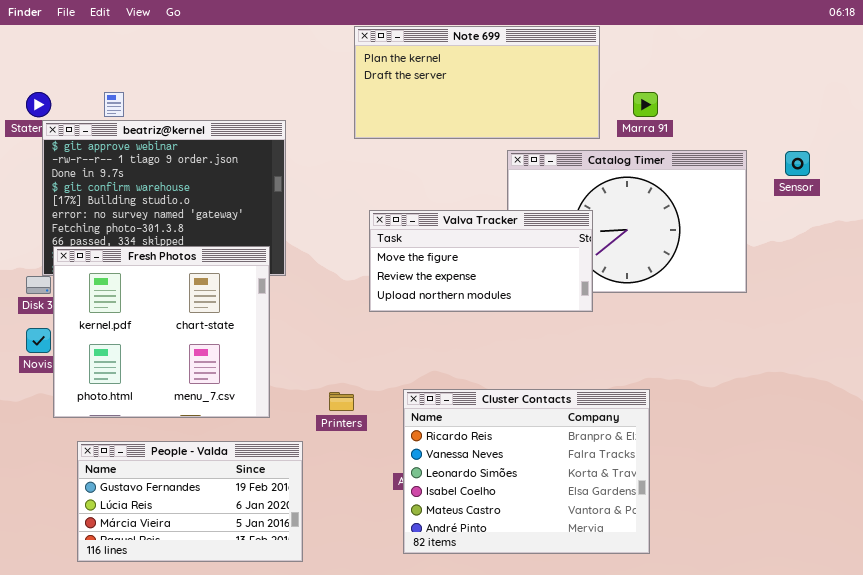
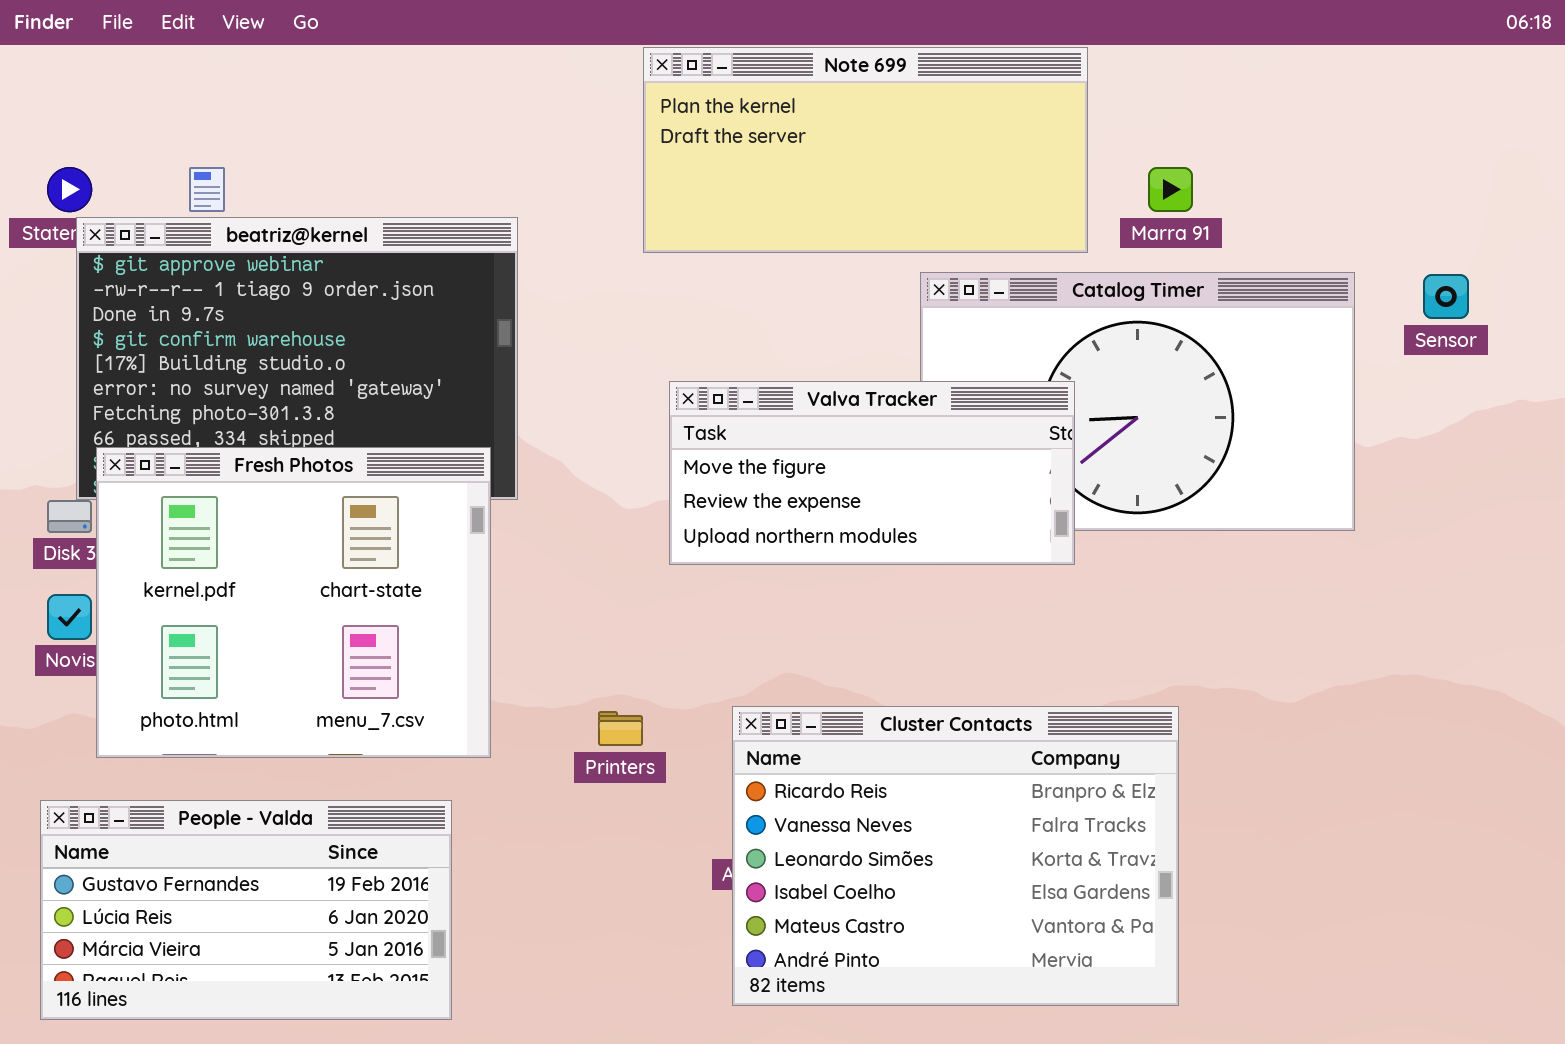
People - Valda: [77,441,303,562] -> [40,800,452,1020], moved

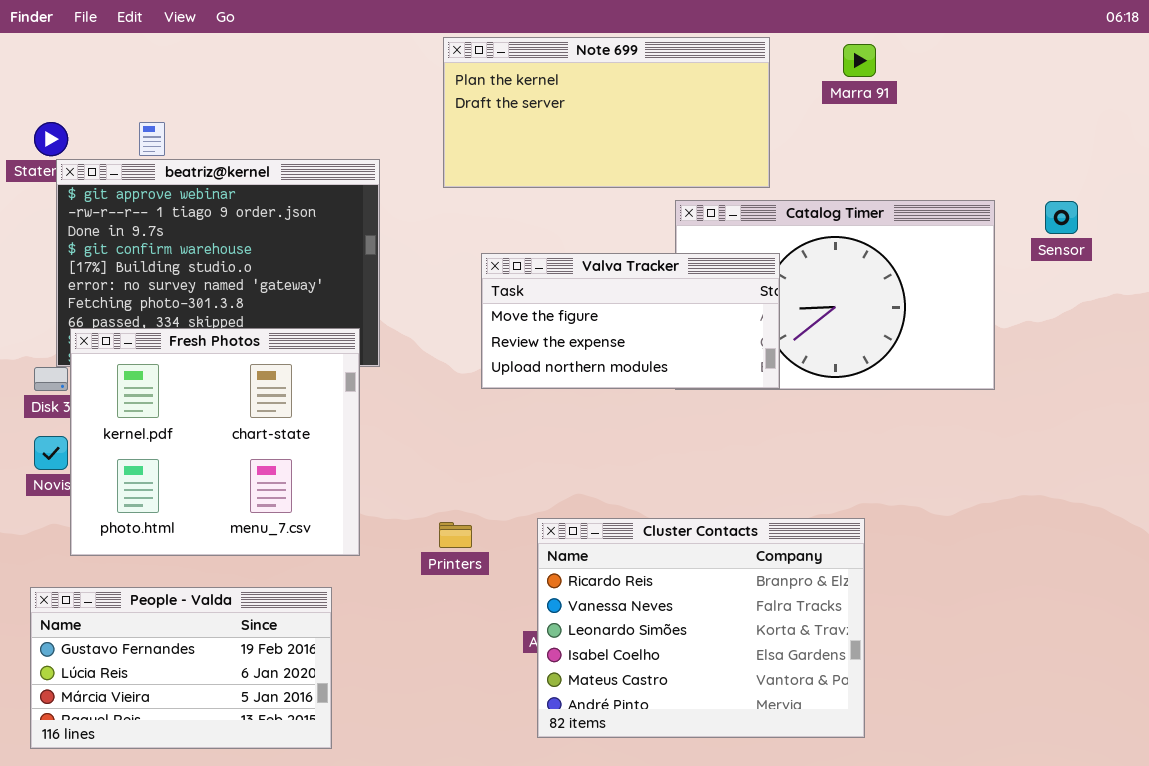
Note 699: [643,47,1088,253] -> [443,37,770,188], moved
Marra 91: [1148,167,1193,212] -> [843,44,876,77], moved
Valva Tracker: [669,381,1075,565] -> [481,253,780,389], moved

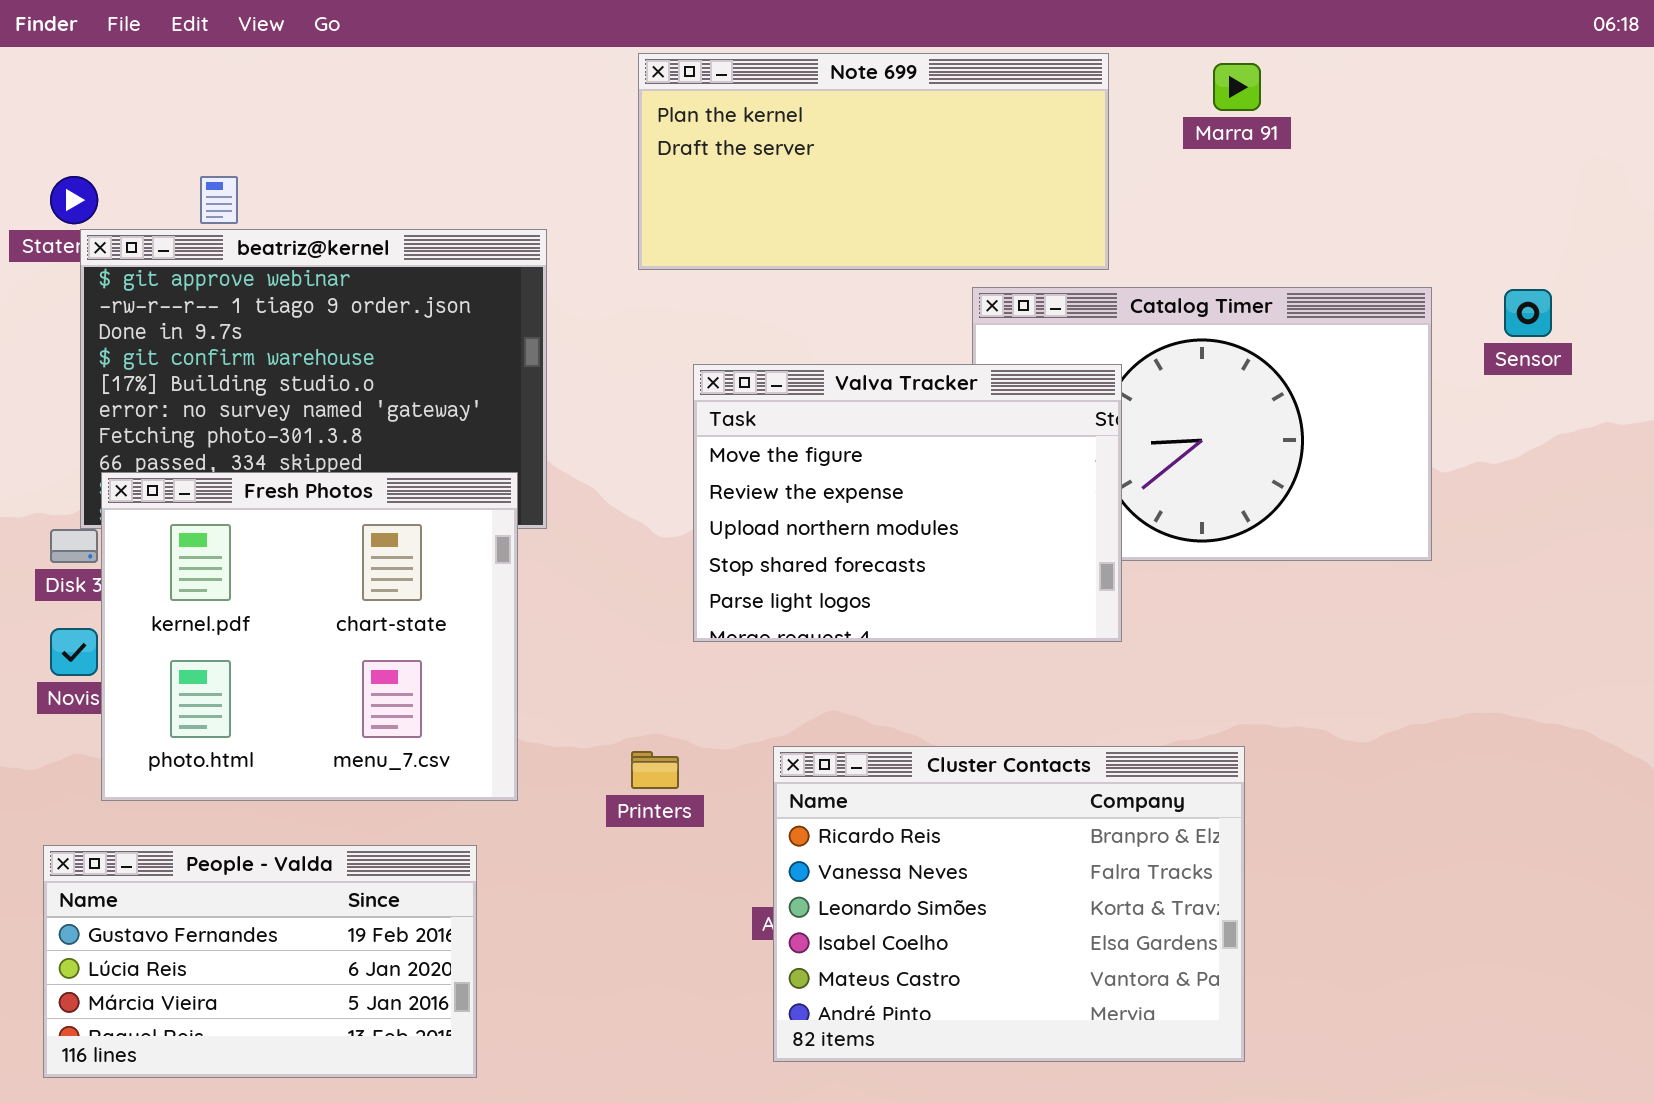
Valva Tracker: [481,253,780,389] -> [693,364,1122,642], resized

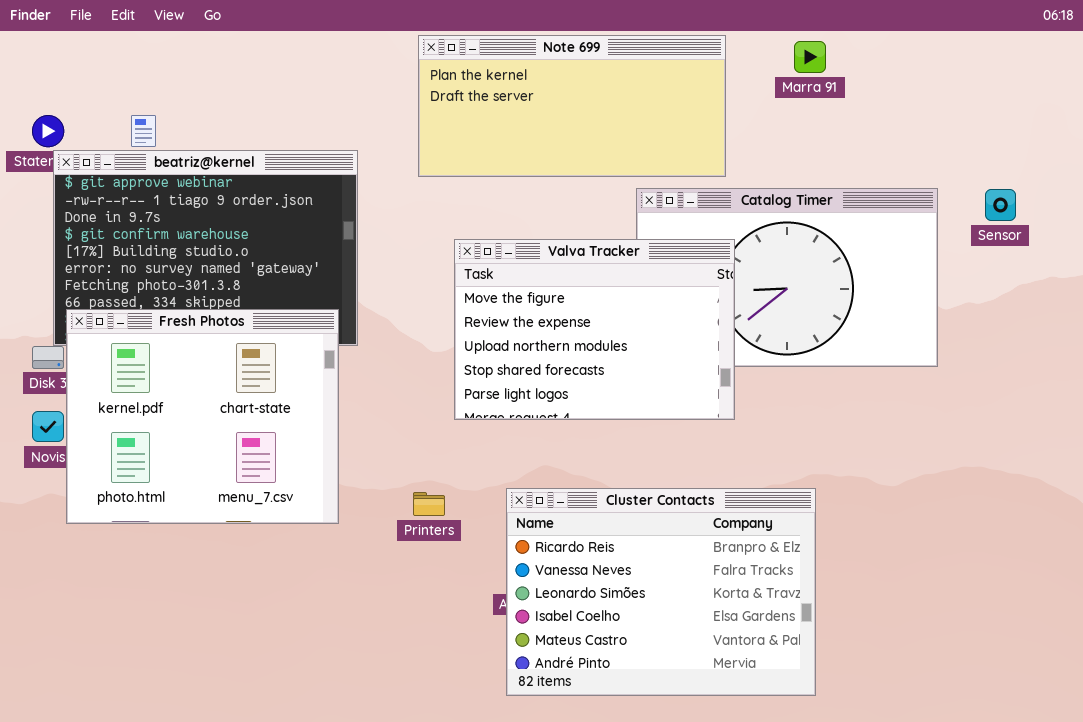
People - Valda: [43,845,477,1078] -> none, closed

